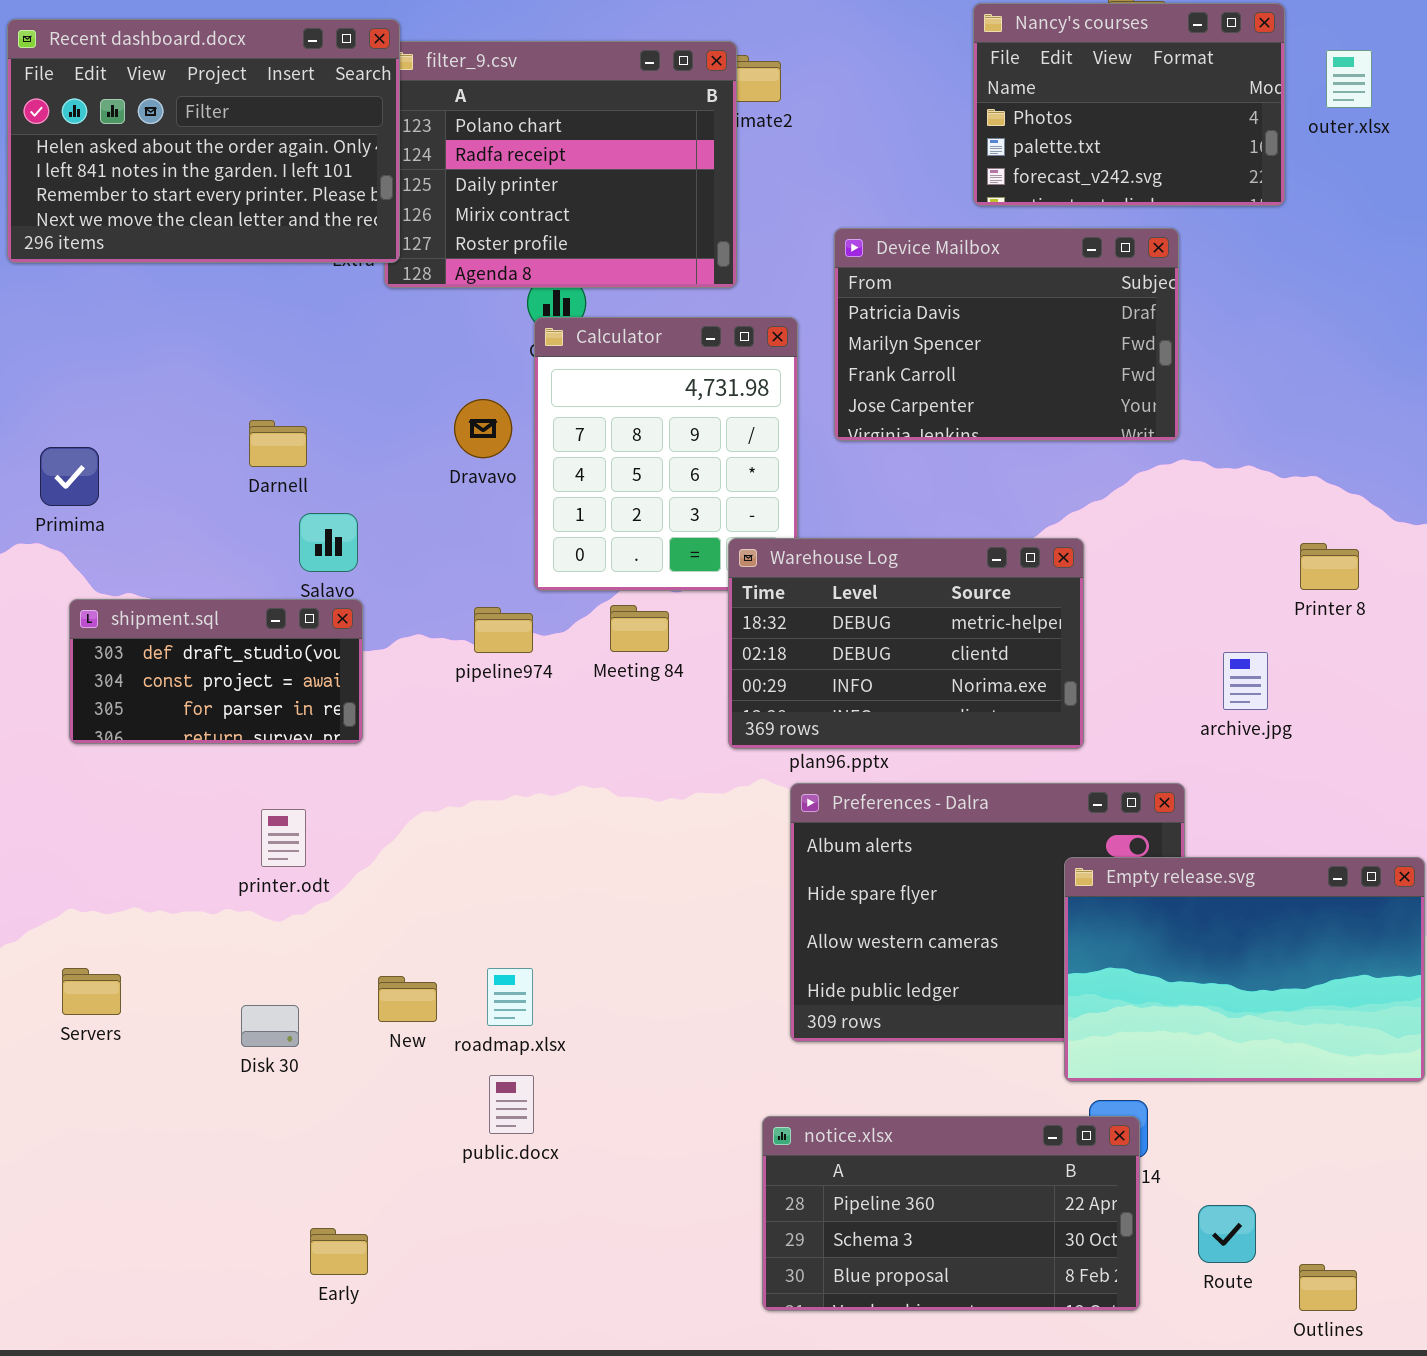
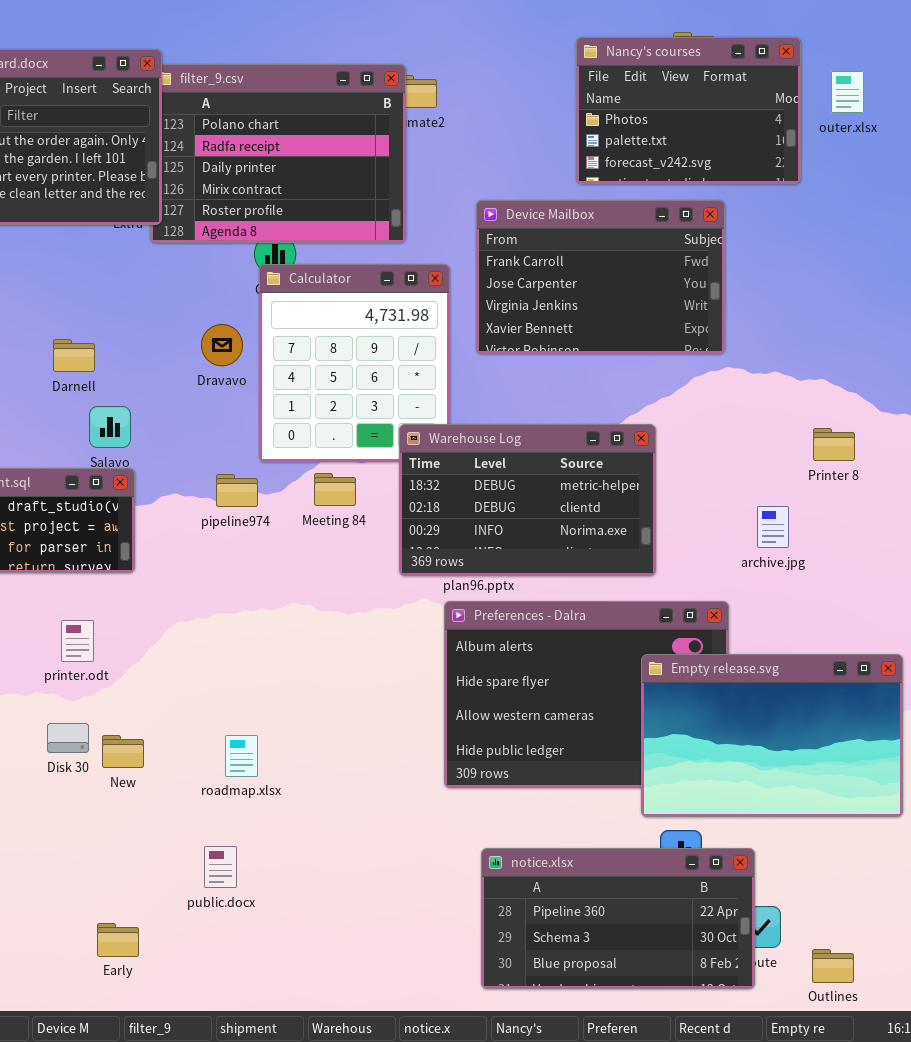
Device Mailbox: [834,228,1179,441] -> [476,200,725,354], scrolled down 2 rows
New: [378,976,437,1022] -> [102,735,144,768], moved
Disk 30: [241,1005,299,1047] -> [47,723,89,753], moved
public.docx: [489,1075,534,1134] -> [204,846,237,888], moved
notice.xlsx: [762,1116,1140,1311] -> [481,848,755,989], moved

